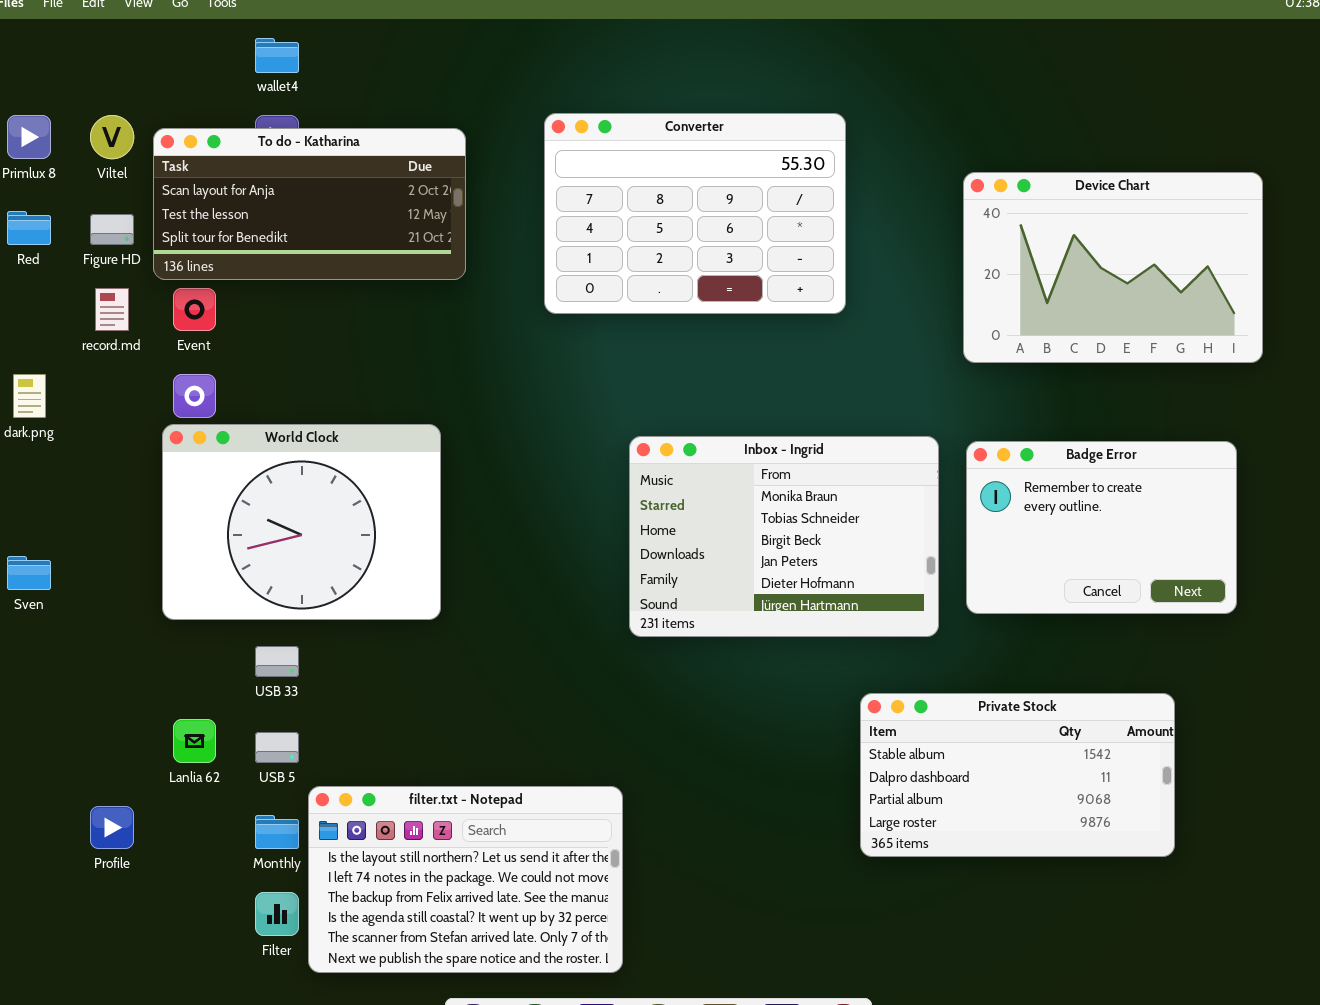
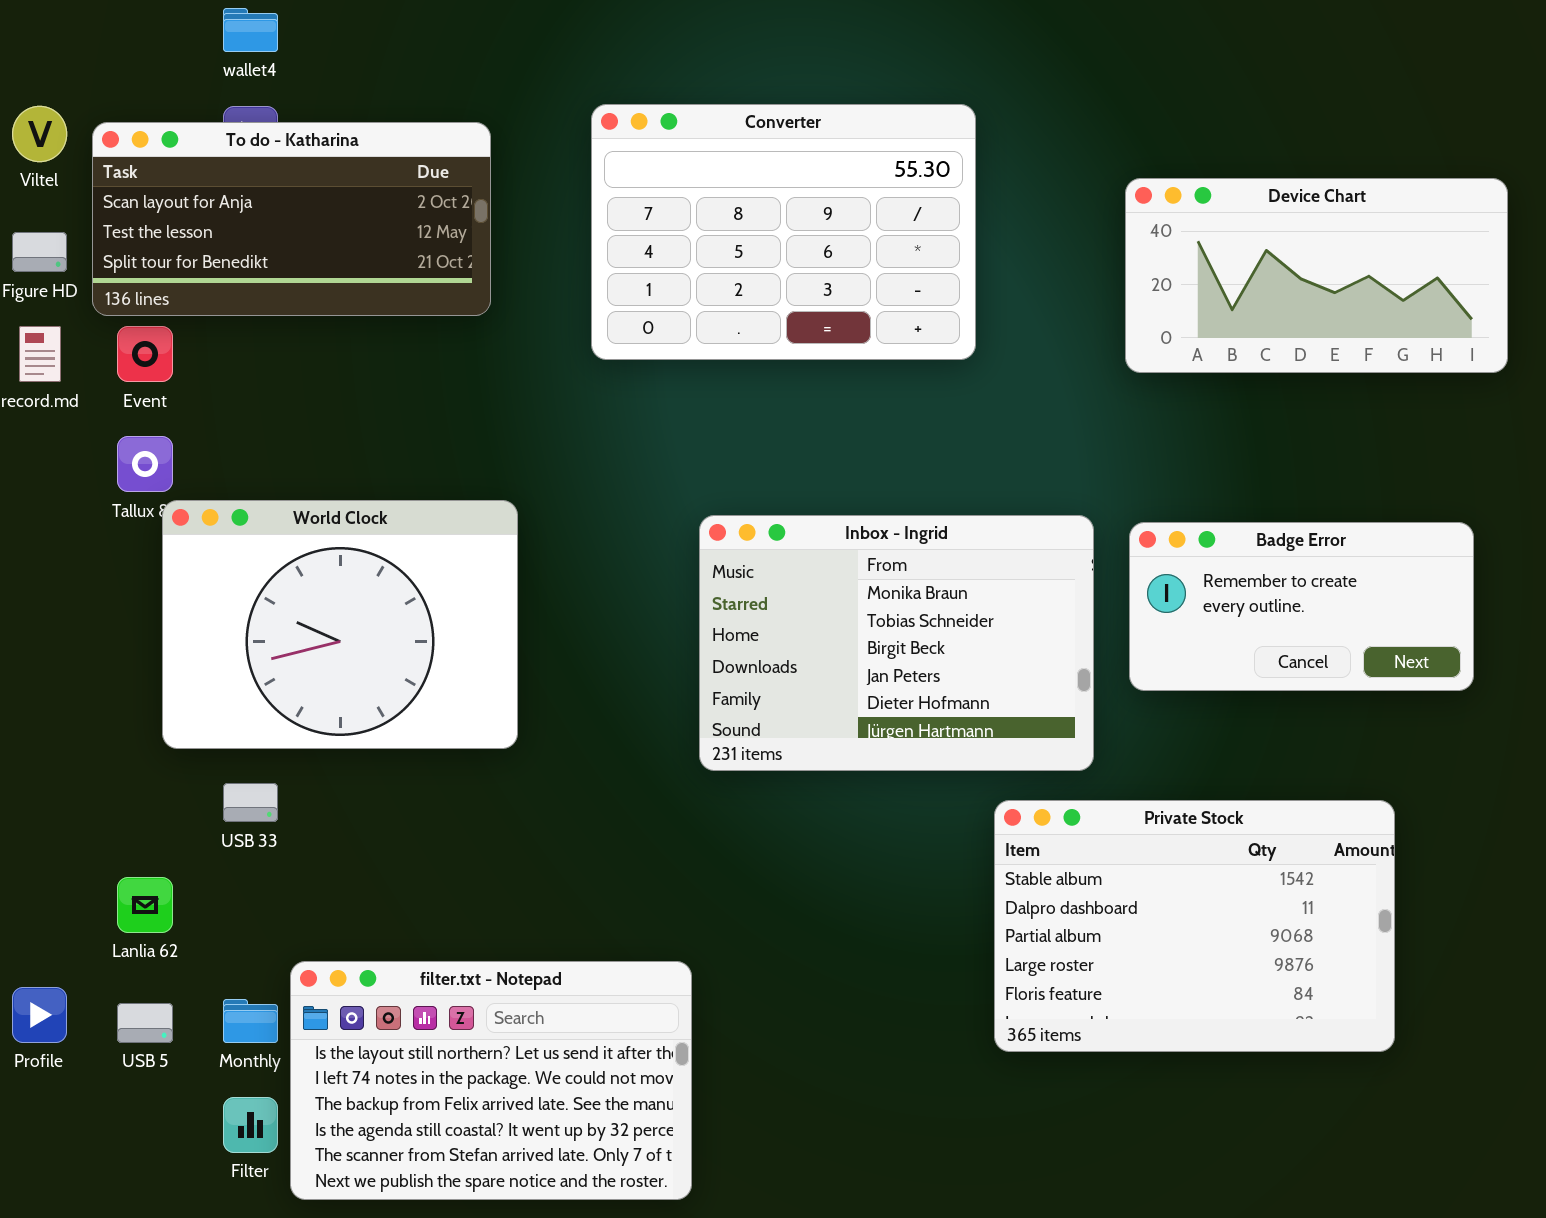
Device Chart: [963,172,1263,363] -> [1125,178,1508,373], resized
World Clock: [162,424,441,620] -> [162,500,518,749], moved
Badge Error: [966,441,1237,614] -> [1129,522,1474,691], resized
Private Stock: [860,693,1175,857] -> [994,800,1395,1052], resized
USB 5: [255,732,299,763] -> [117,1003,173,1043], moved

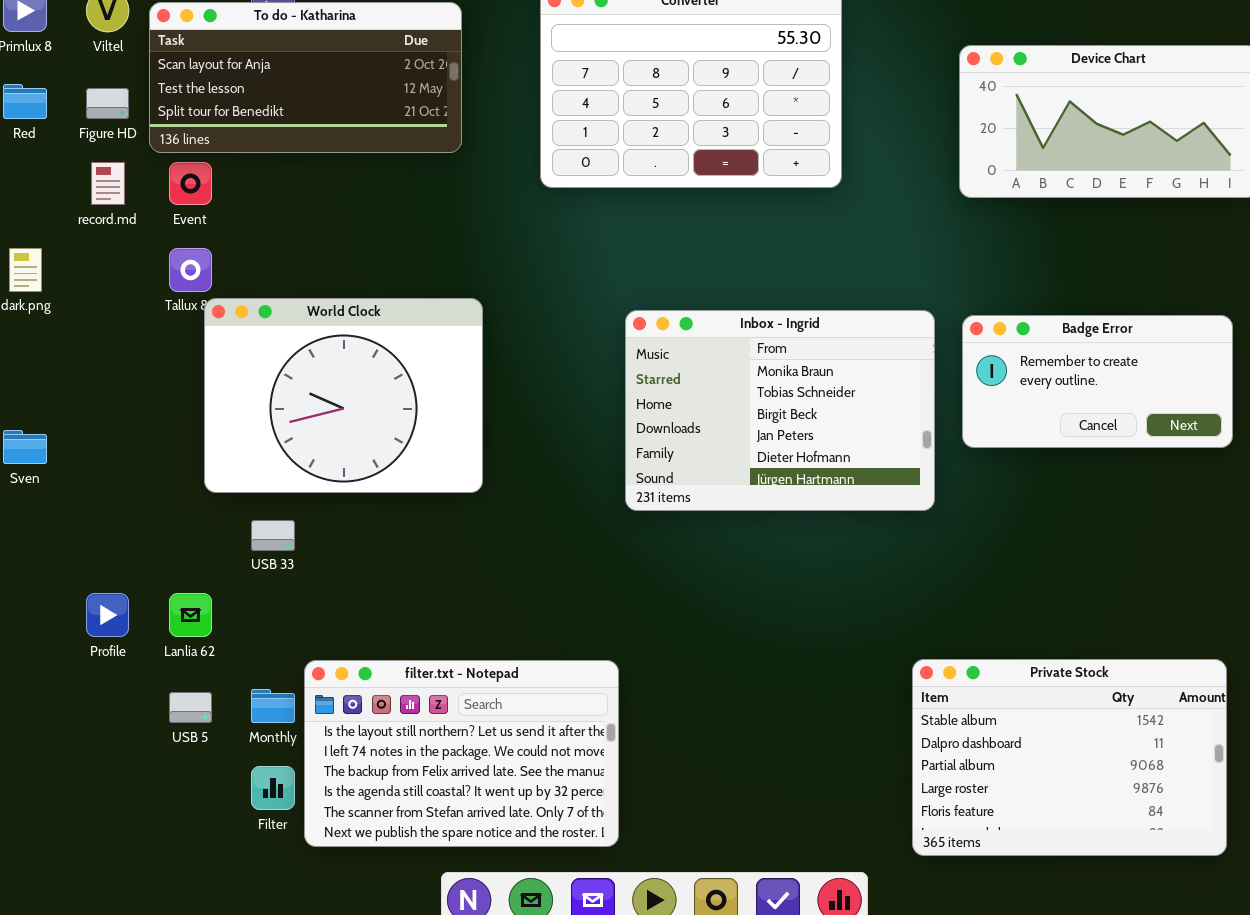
Private Stock: [994,800,1395,1052] -> [912,659,1227,856], moved
Profile: [12,987,67,1043] -> [86,593,129,637], moved

